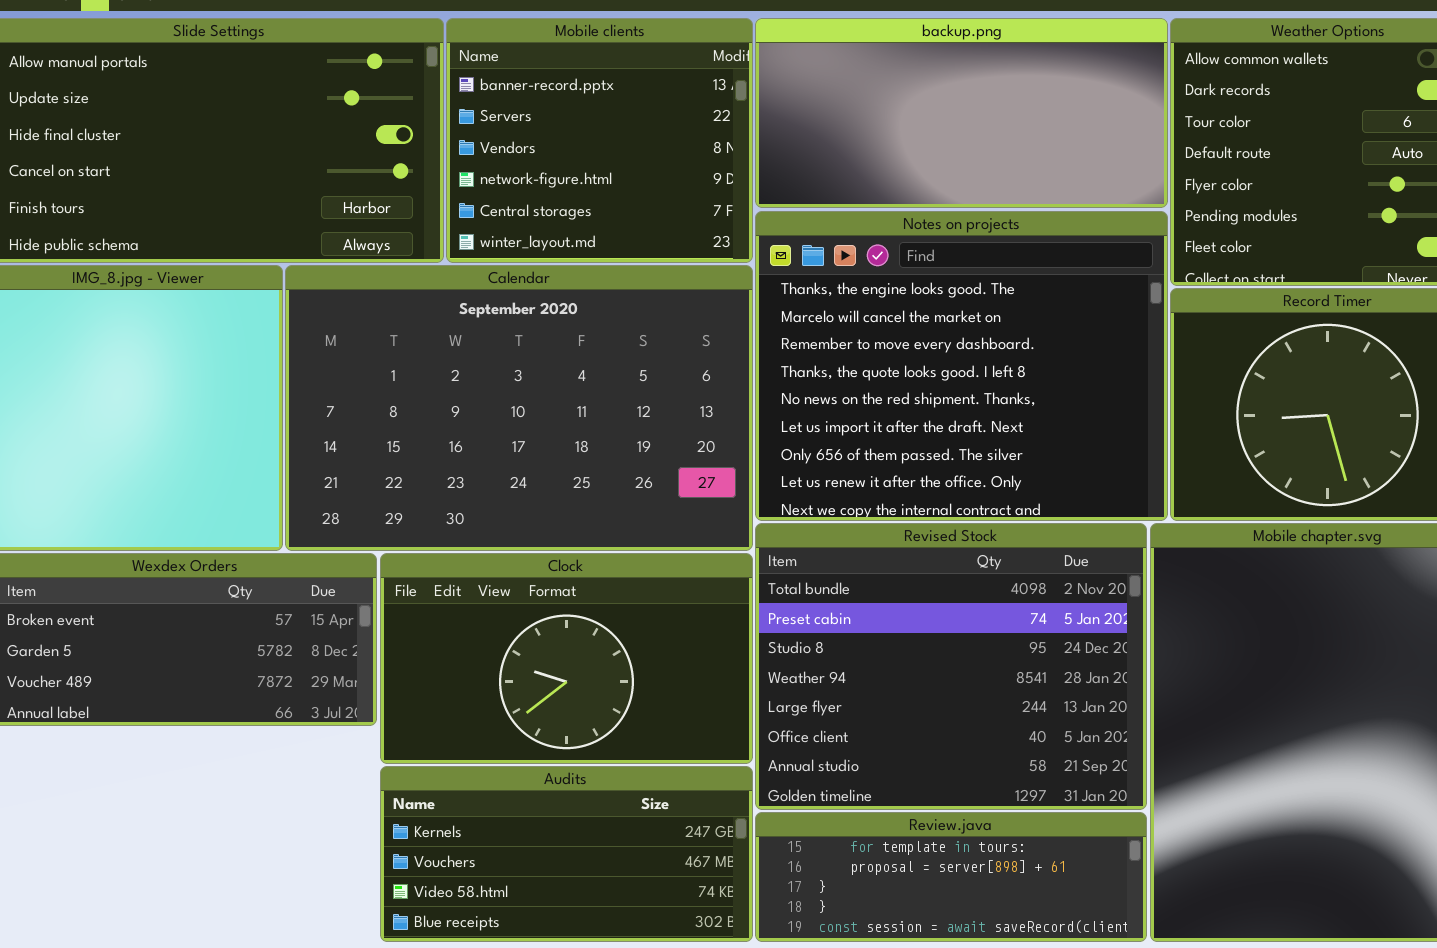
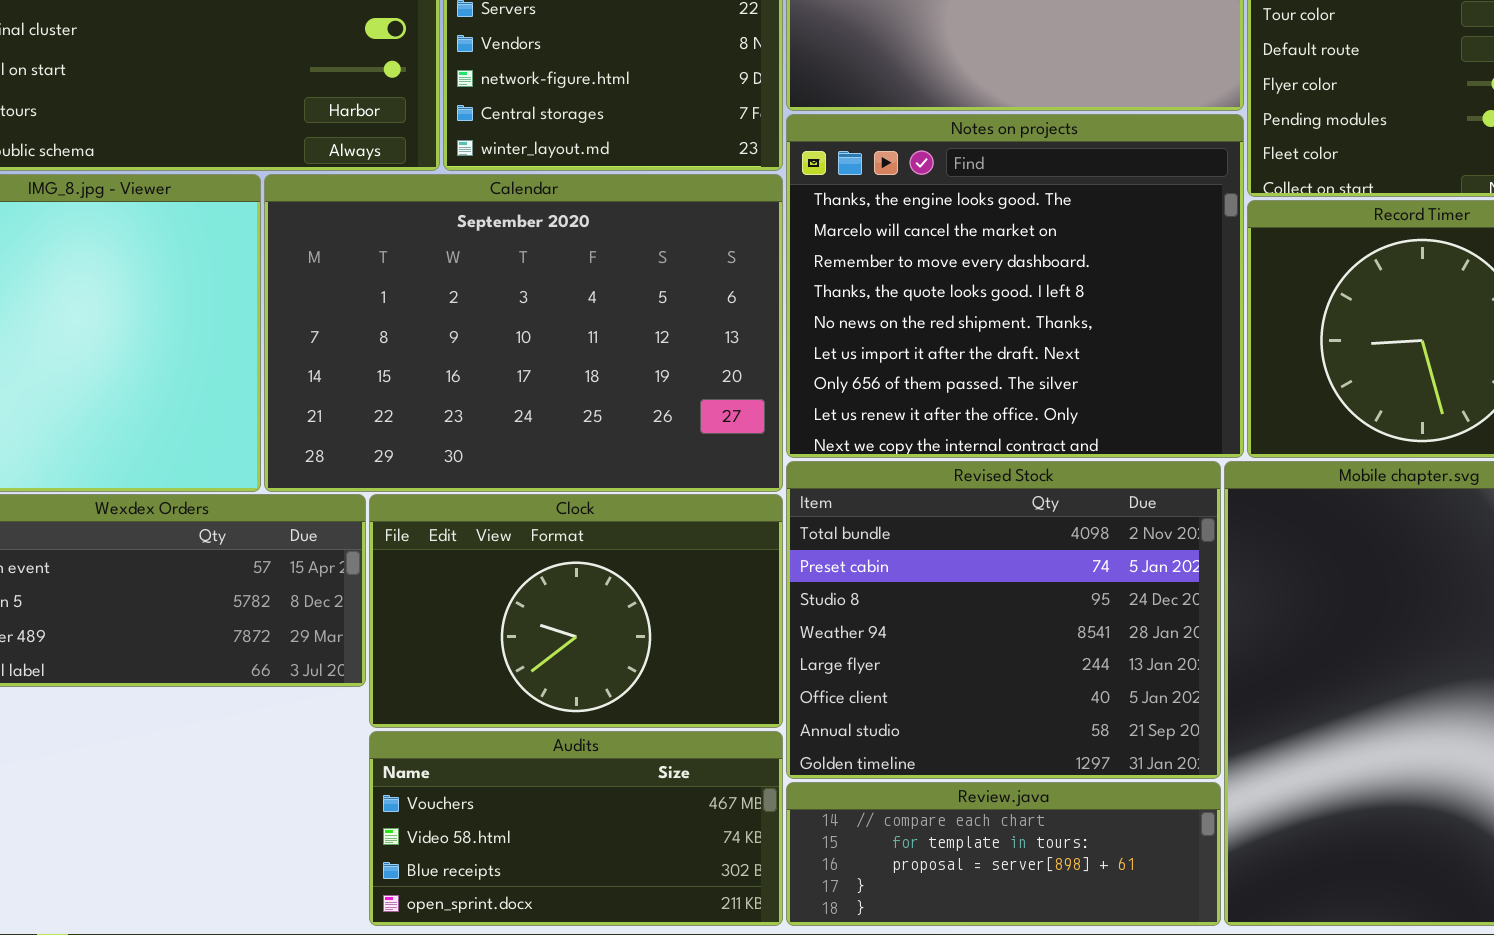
Audits: [380,766,753,942] -> [369,731,783,926], scrolled down 1 row
Review.java: [755,812,1147,942] -> [786,782,1221,926], scrolled up 1 row

